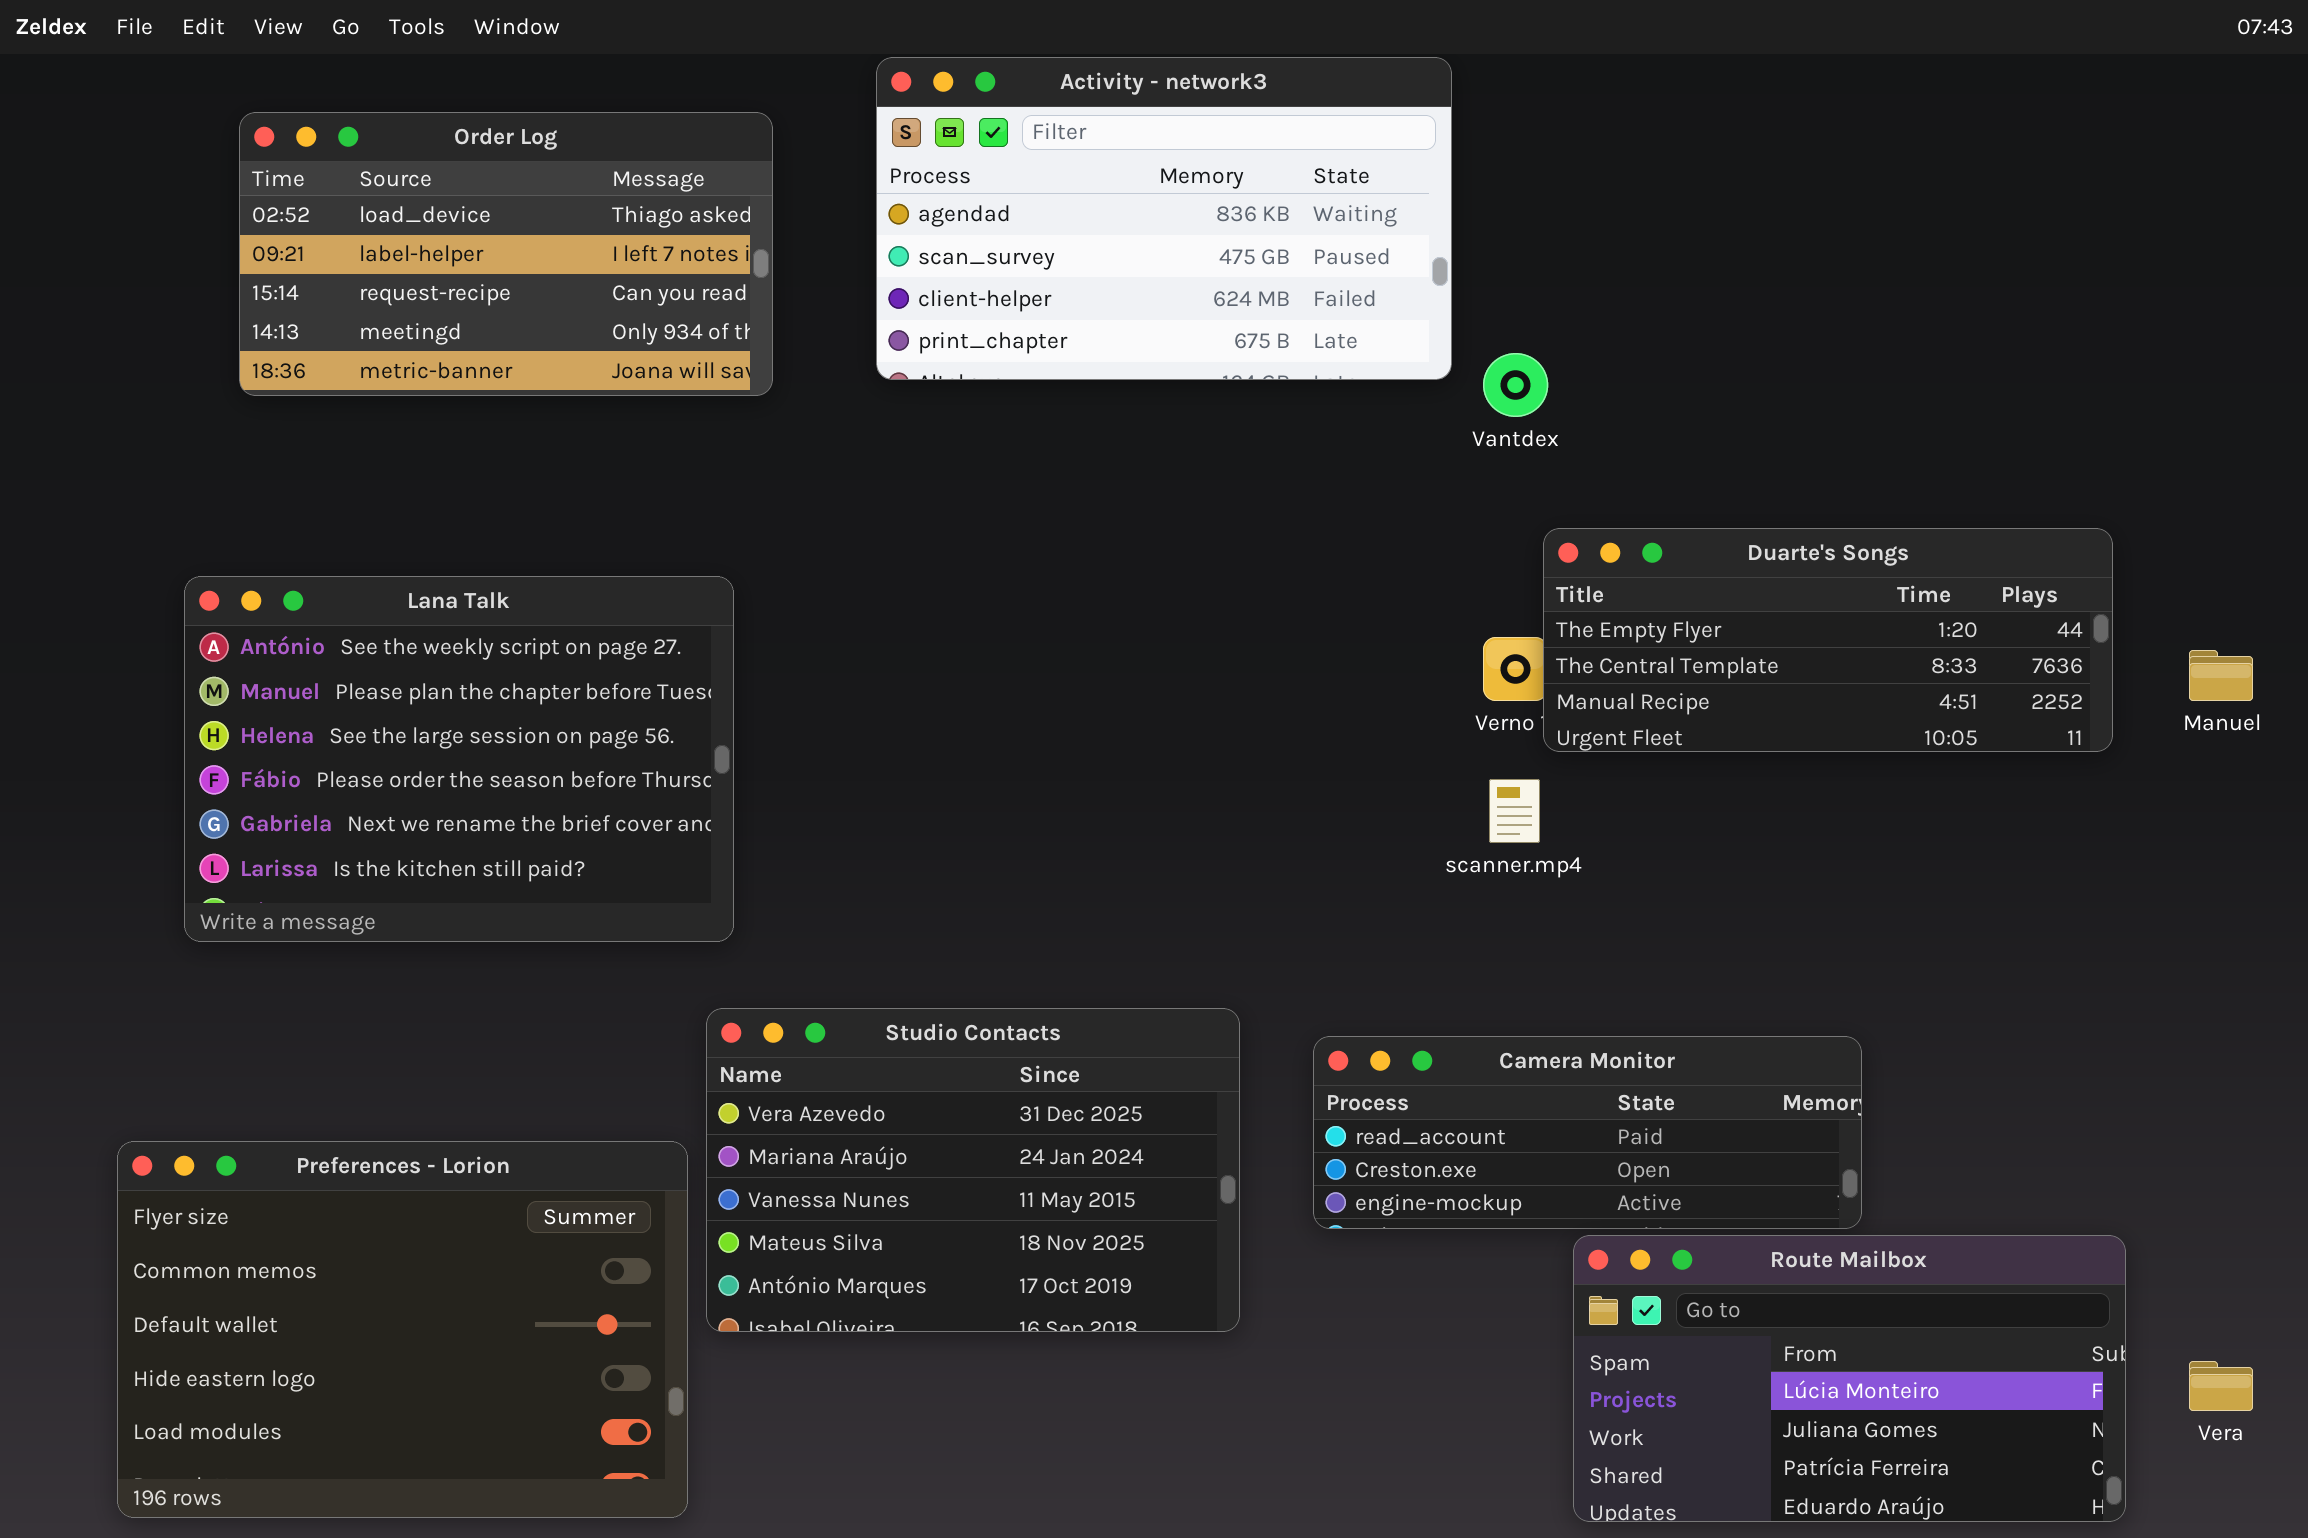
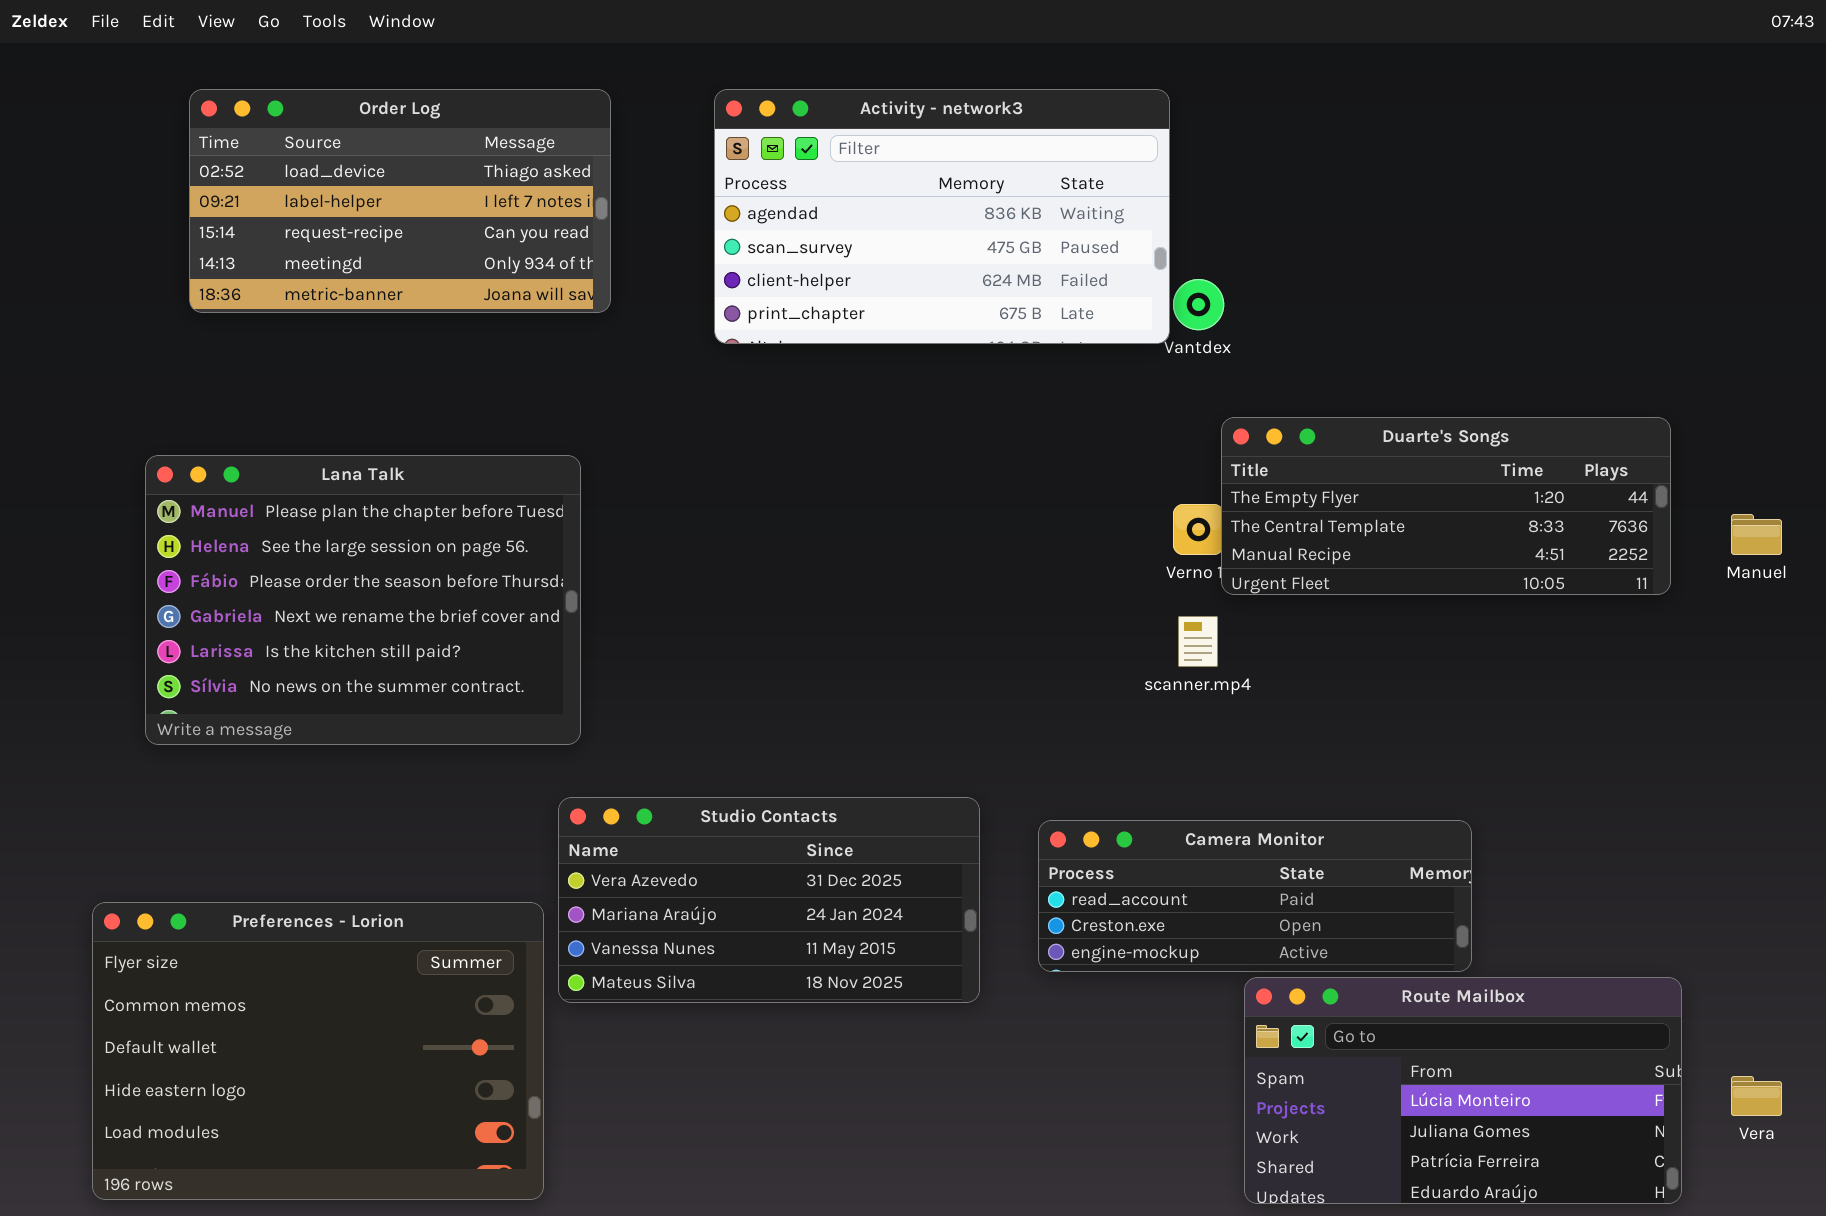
Activity - network3: [876,57,1452,380] -> [714,89,1170,344], moved
Lana Talk: [184,576,734,942] -> [145,455,581,745], scrolled down 1 row
Studio Contacts: [706,1008,1240,1332] -> [558,797,980,1003], resized

